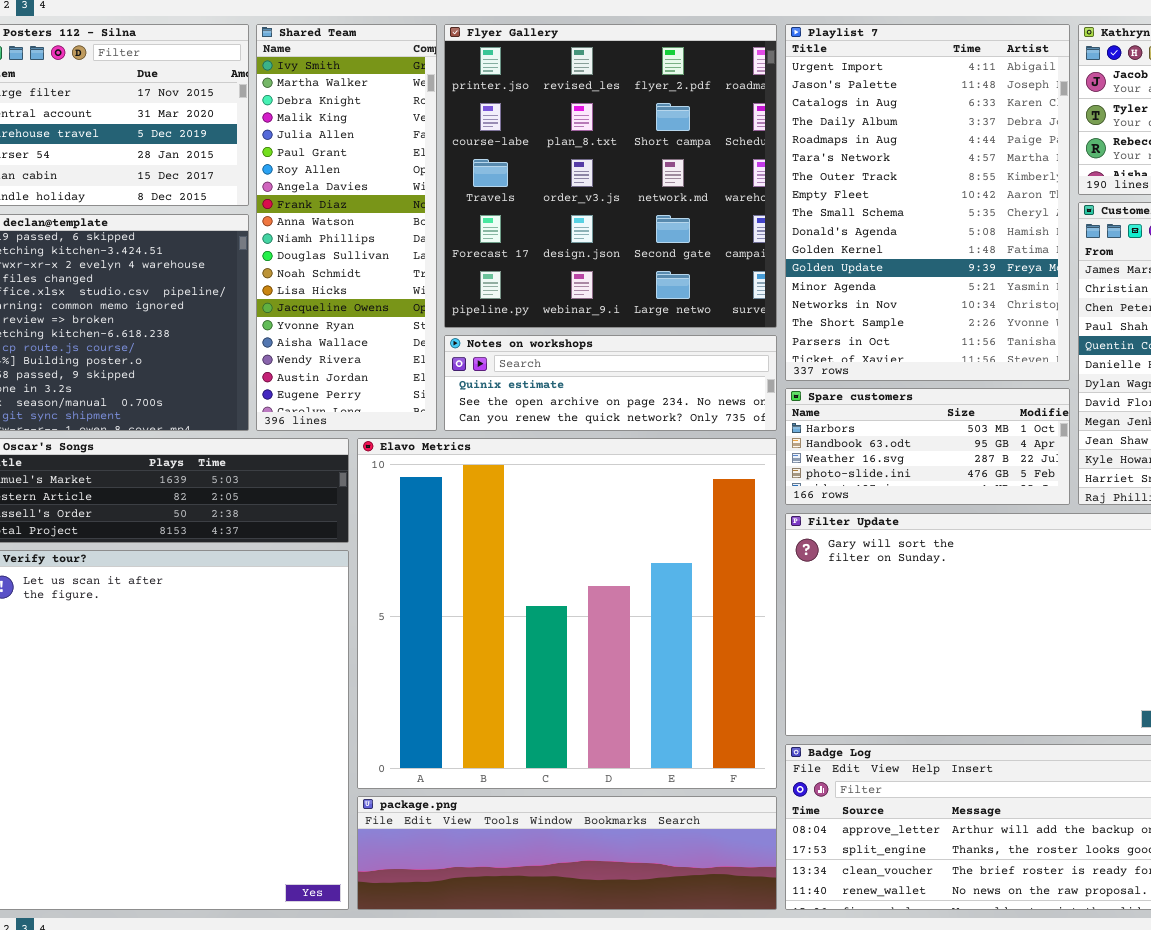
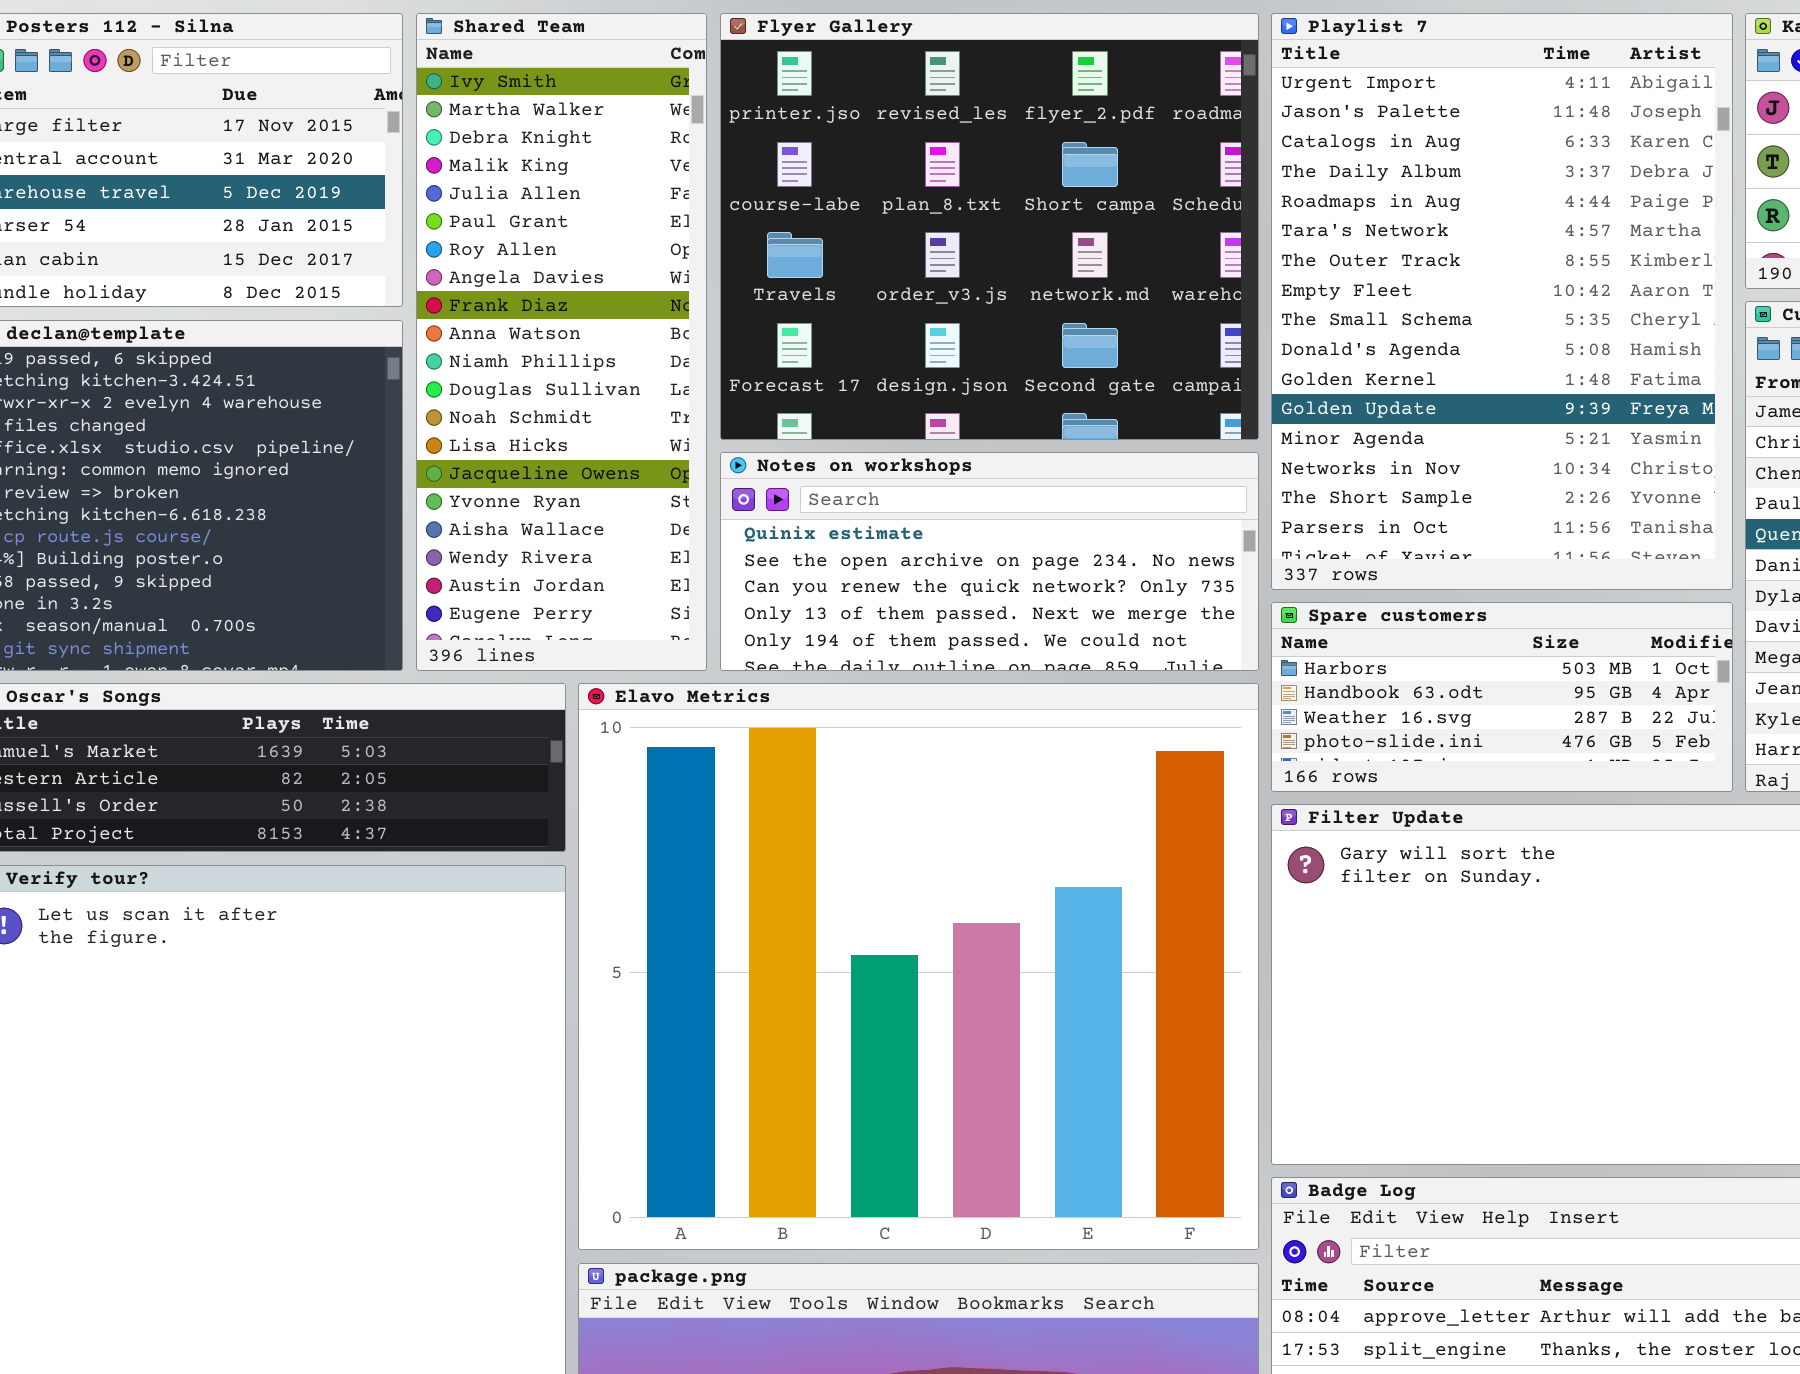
Flyer Gallery: [444,24,777,328] -> [720,13,1259,440], resized
Notes on workshops: [444,335,777,431] -> [720,452,1259,671], resized

